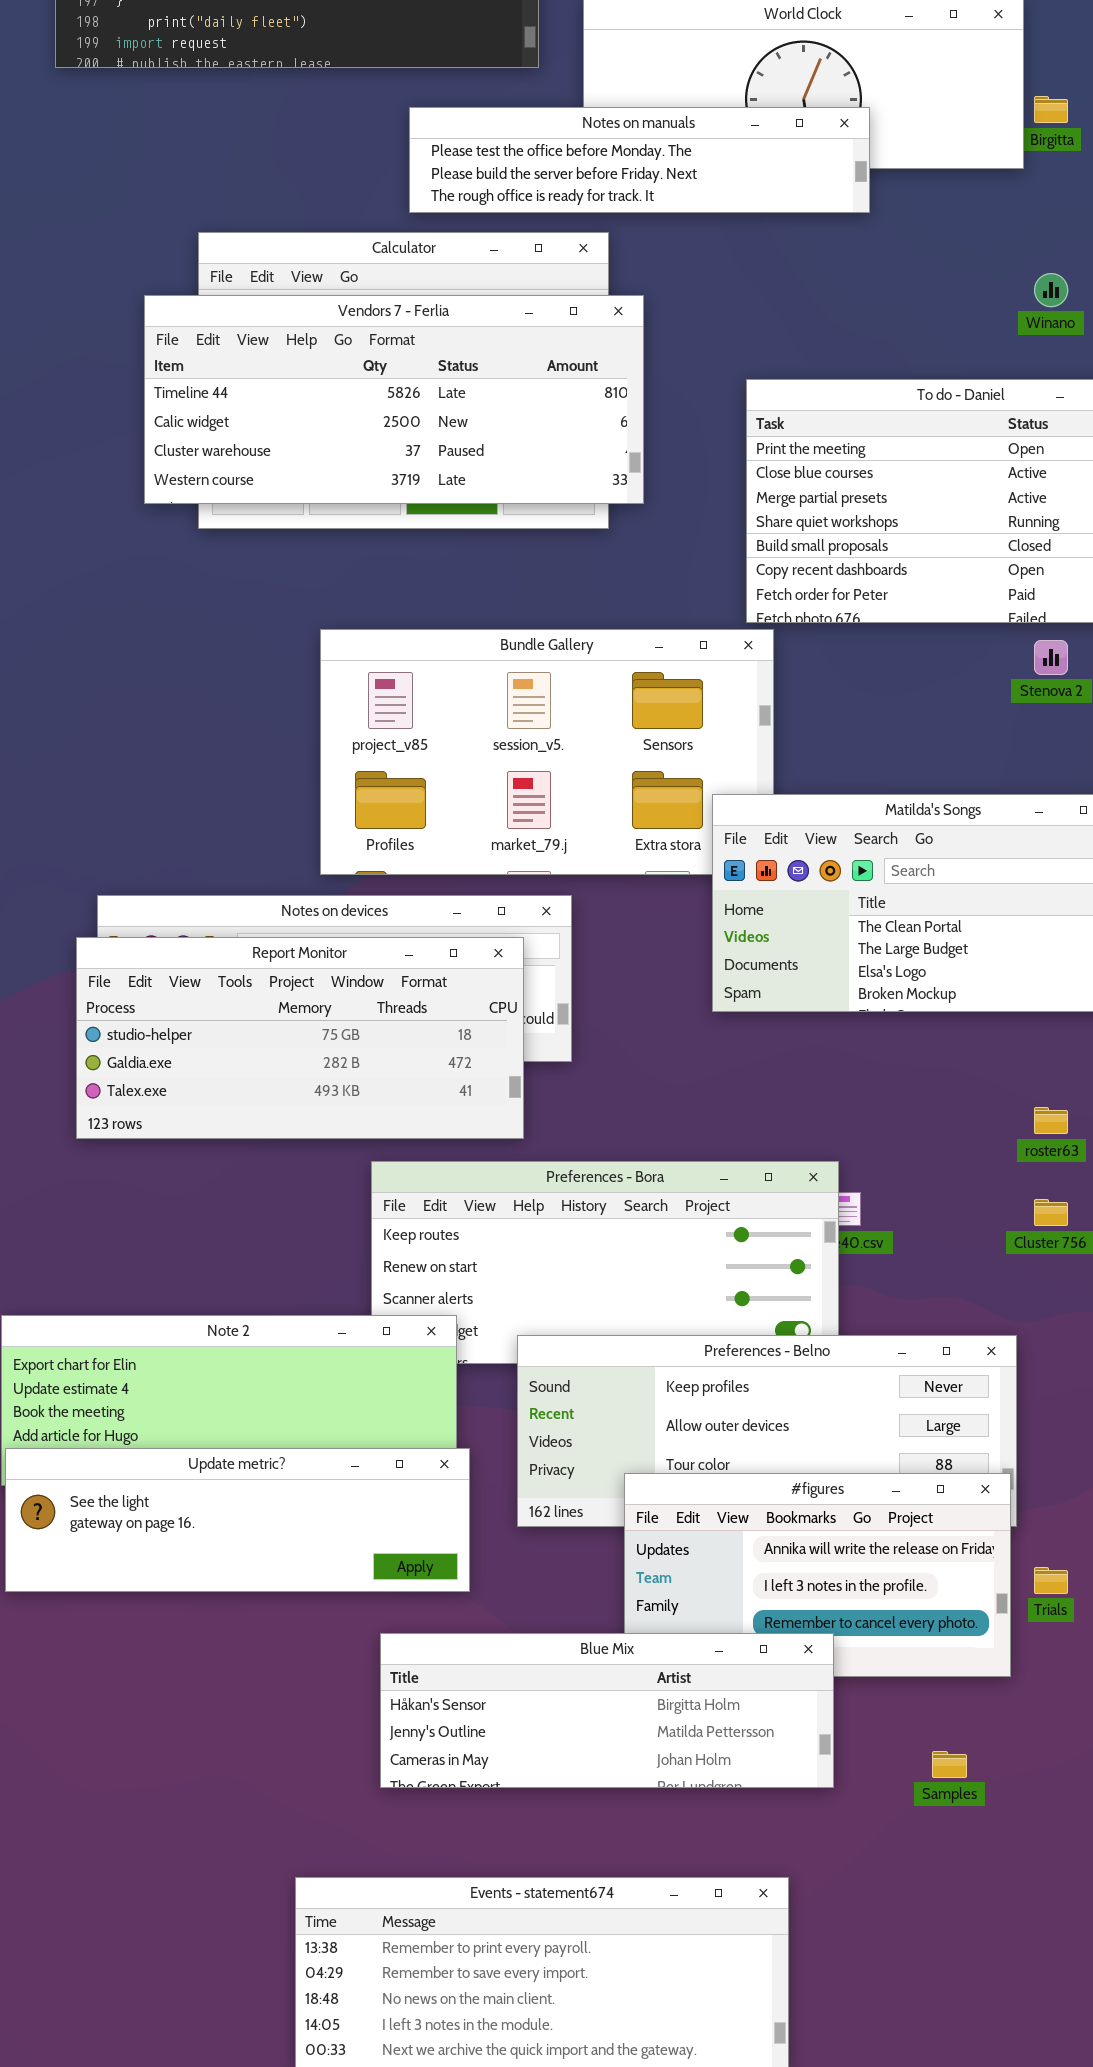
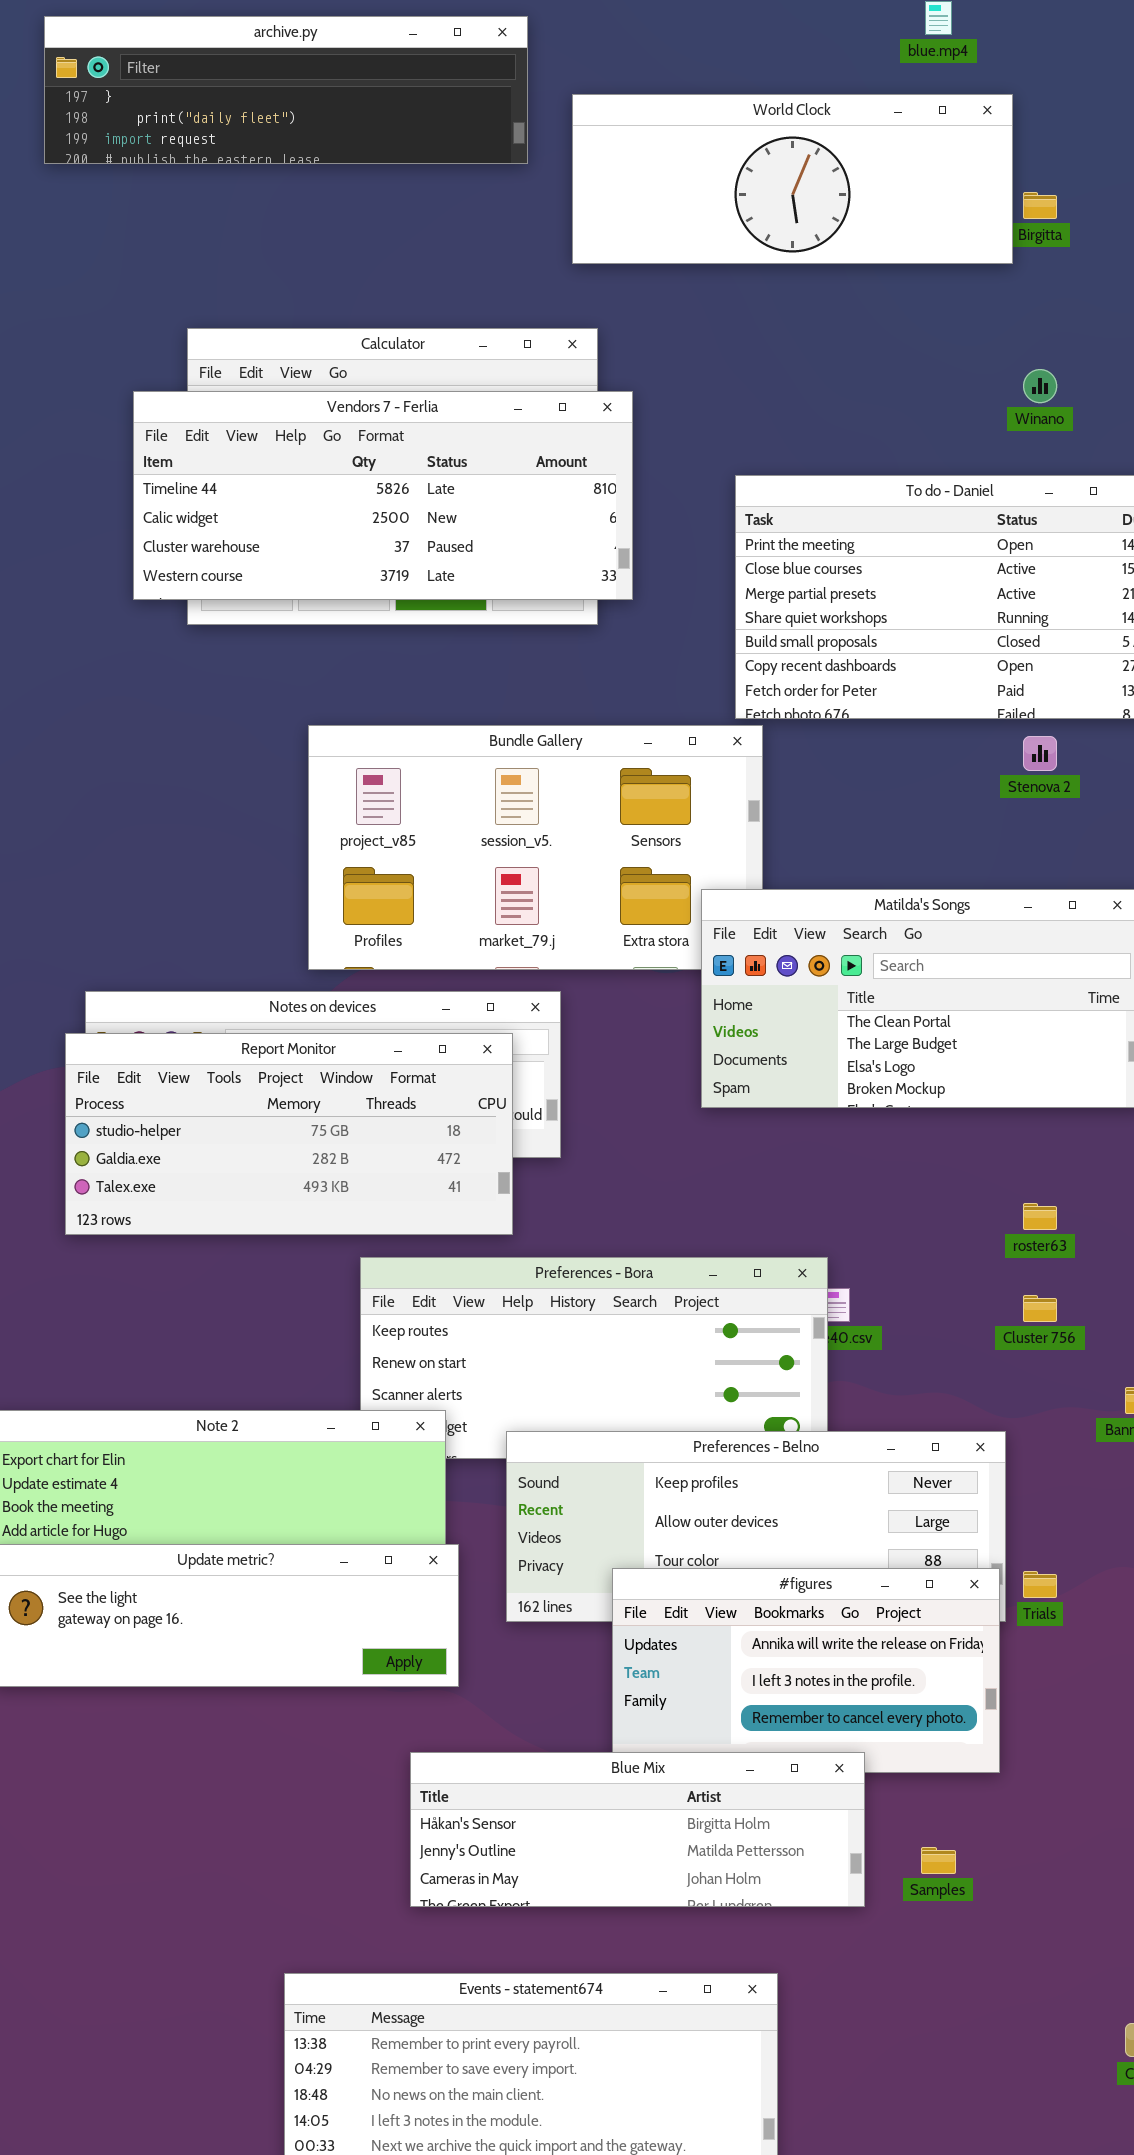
Notes on manuals: [409,107,870,213] -> none, closed
Trials: [1034,1567,1068,1594] -> [1023,1571,1057,1598], moved
Blue Mix: [380,1633,834,1788] -> [410,1752,865,1907], moved

